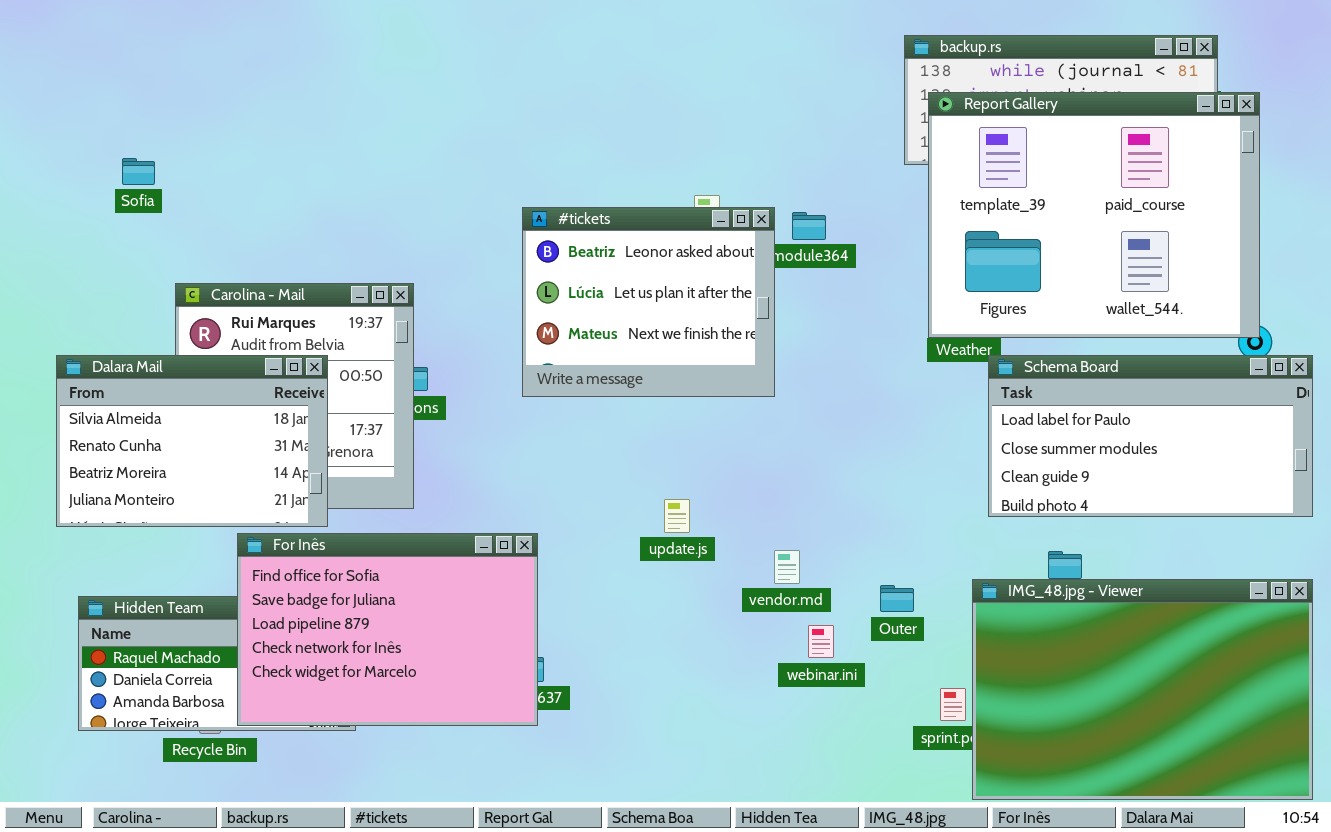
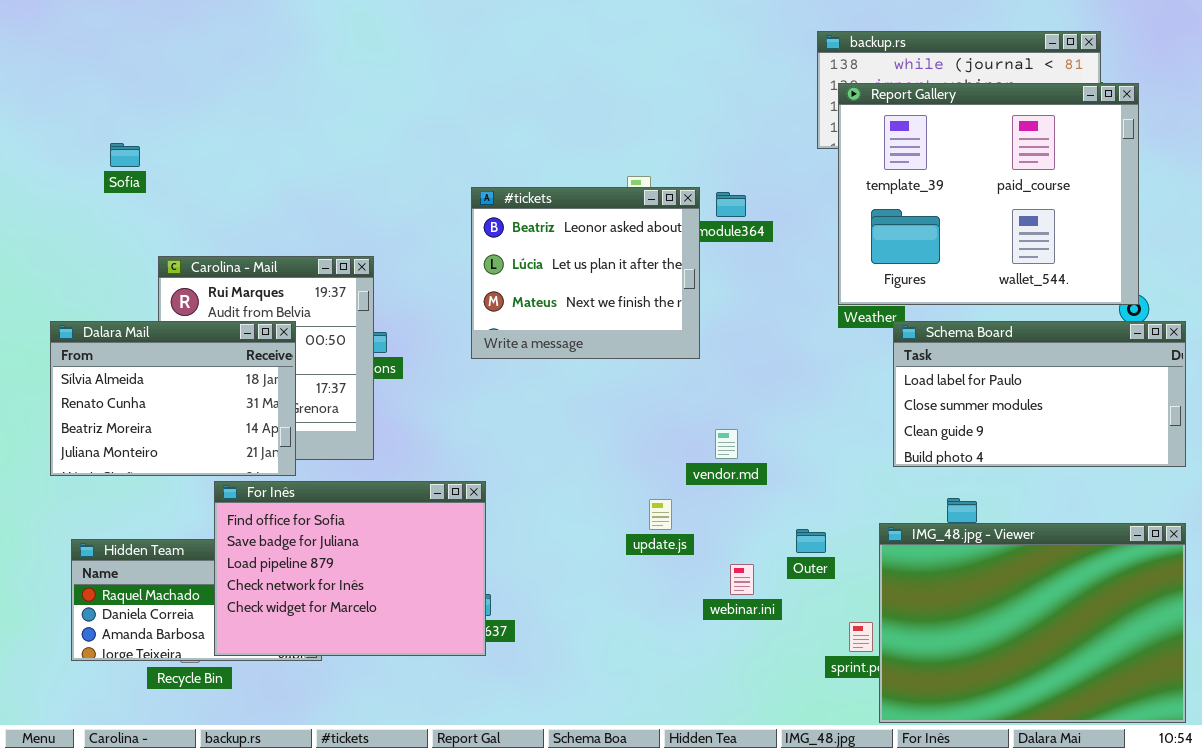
update.js: [664,499,690,533] -> [649,499,672,530], moved
vendor.md: [774,550,800,584] -> [715,429,738,459], moved

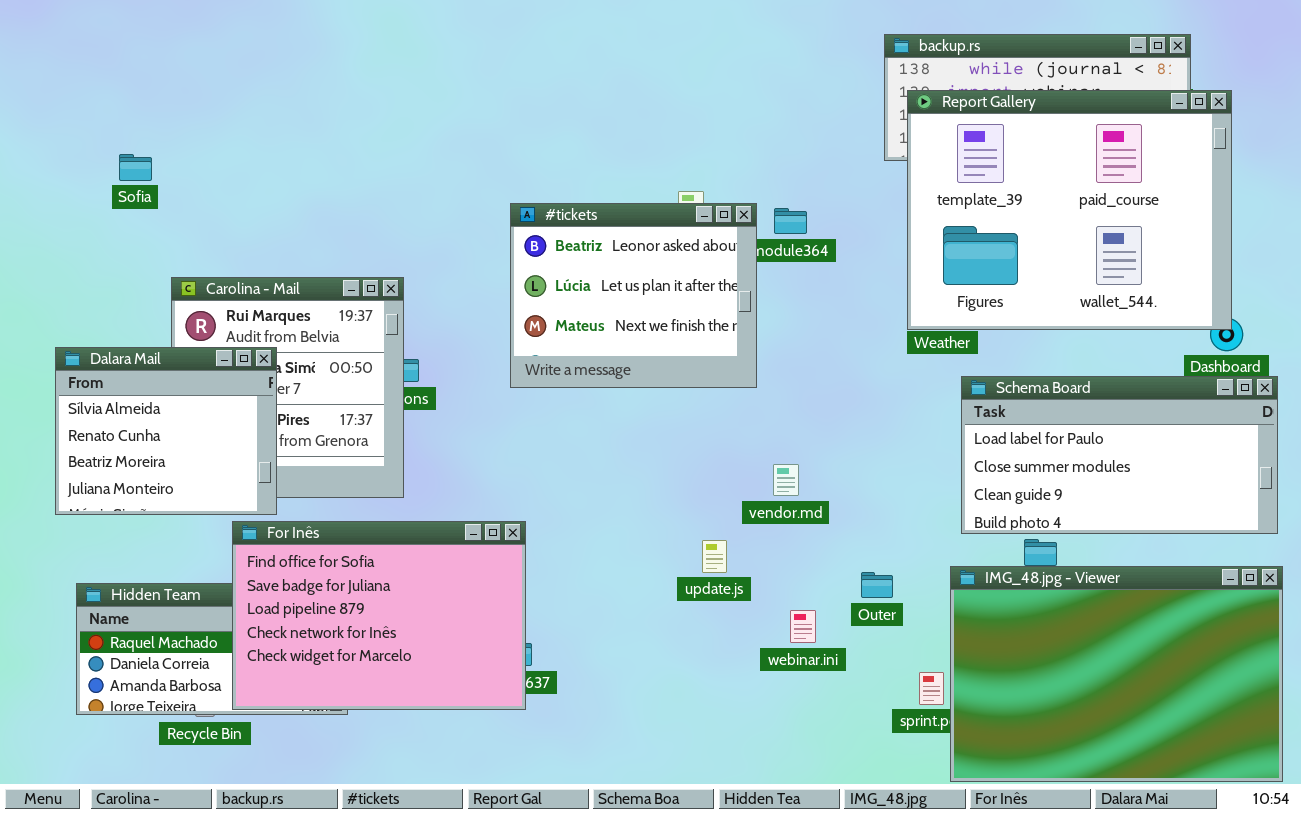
Dalara Mail: [50,321,296,476] -> [55,347,277,515], resized
Schema Board: [893,321,1186,467] -> [961,376,1278,534], moved

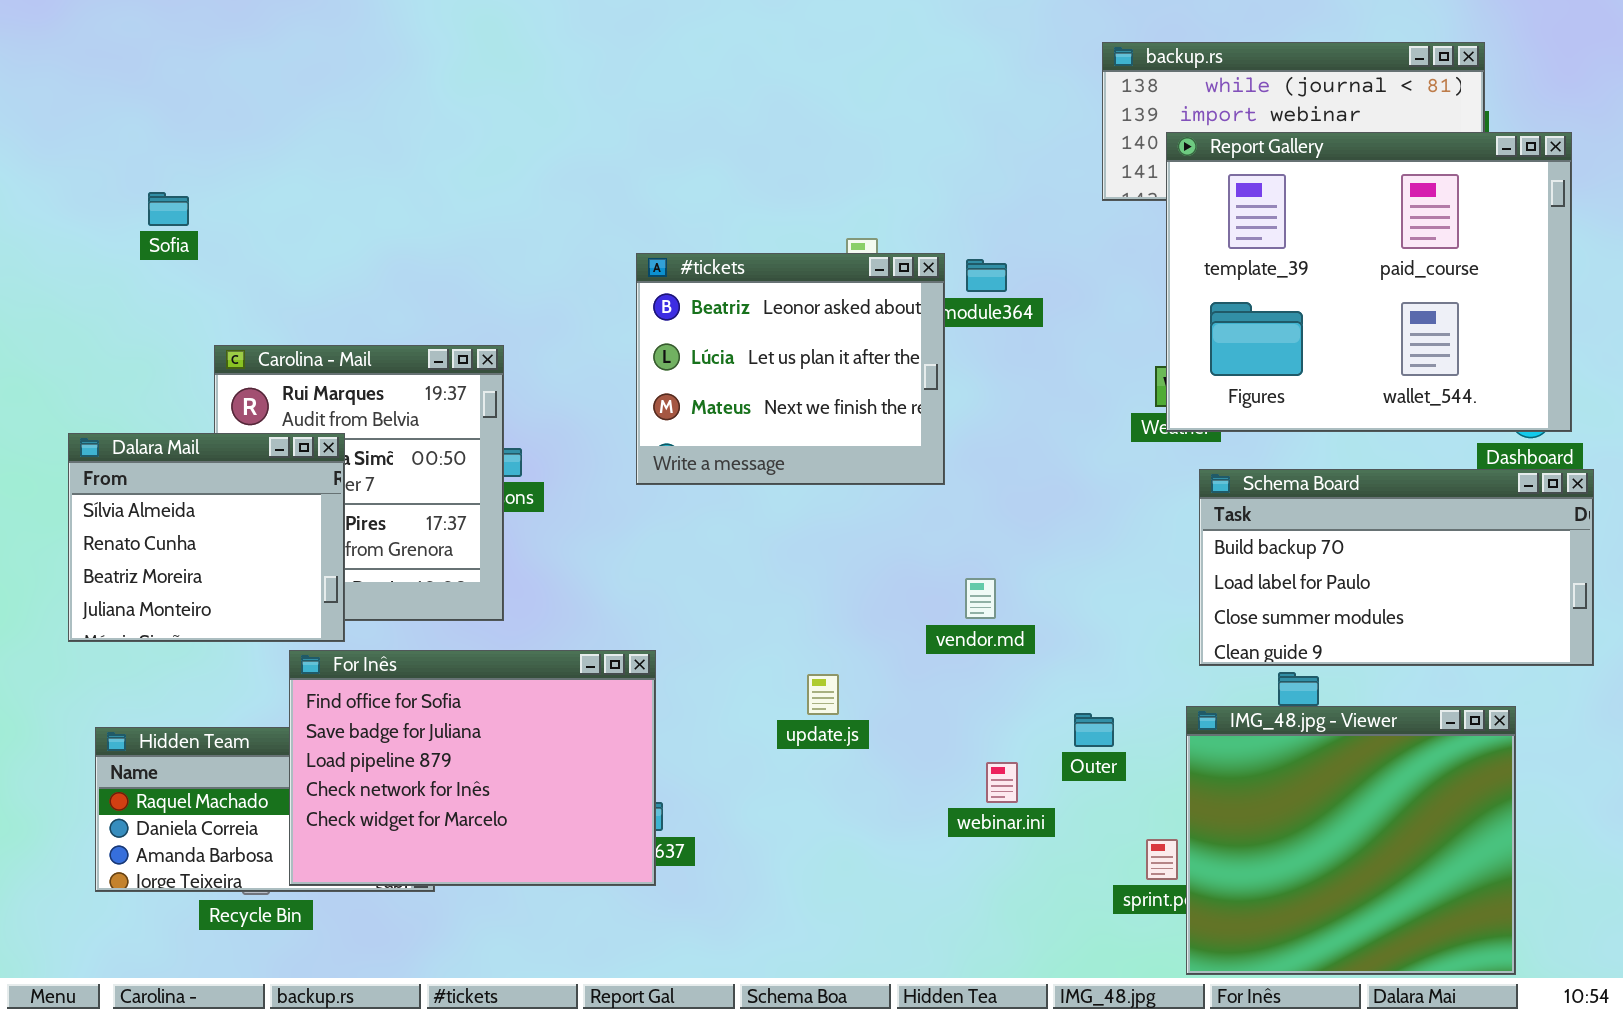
Report Gallery: [907,90,1232,330] -> [1166,132,1572,432], moved
Schema Board: [961,376,1278,534] -> [1199,469,1594,666], scrolled up 1 row
update.js: [702,540,727,573] -> [807,674,839,715], moved
IMG_48.jpg - Viewer: [950,566,1283,782] -> [1186,706,1516,975], resized

